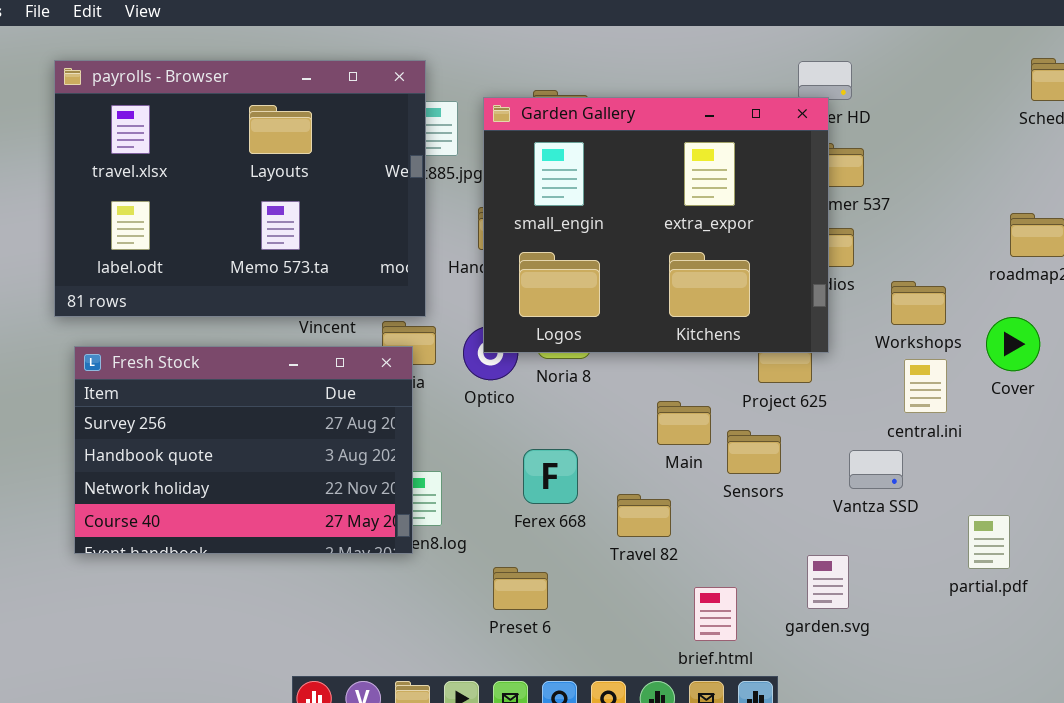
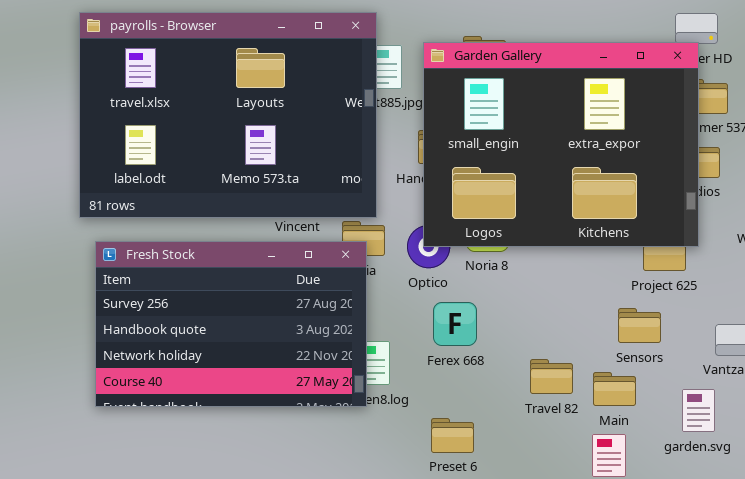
Main: [657,401,711,445] -> [593,372,636,406], moved
Ferex 668: [523,449,578,504] -> [433,302,477,346], moved
garden.svg: [807,555,849,609] -> [682,389,715,432], moved

